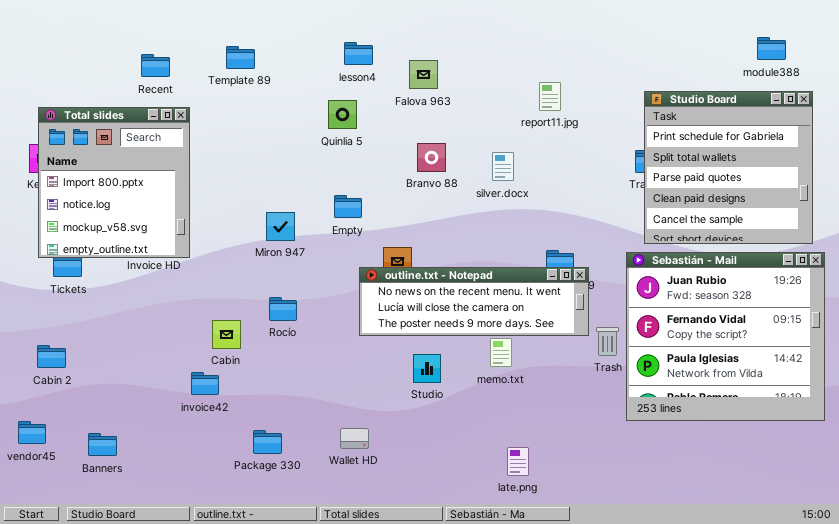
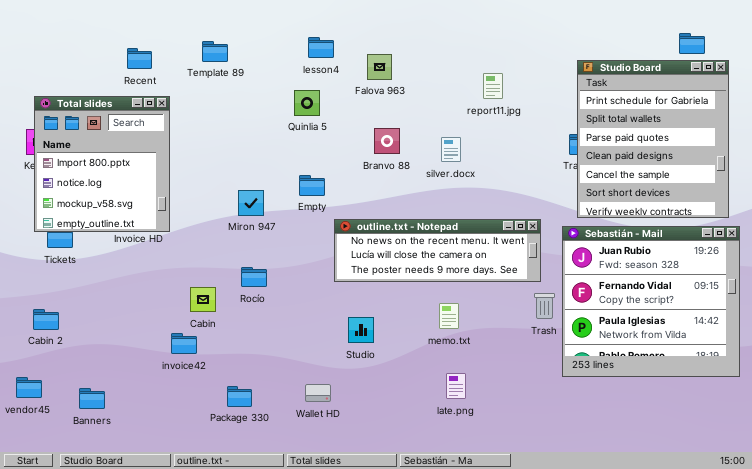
Studio Board: [644,91,813,244] -> [577,60,729,218], resized
outline.txt - Notepad: [359,267,589,336] -> [334,219,541,282], moved
Studio: [413,354,441,383] -> [348,317,374,343], moved
late.png: [507,447,529,476] -> [446,373,466,399], moved

